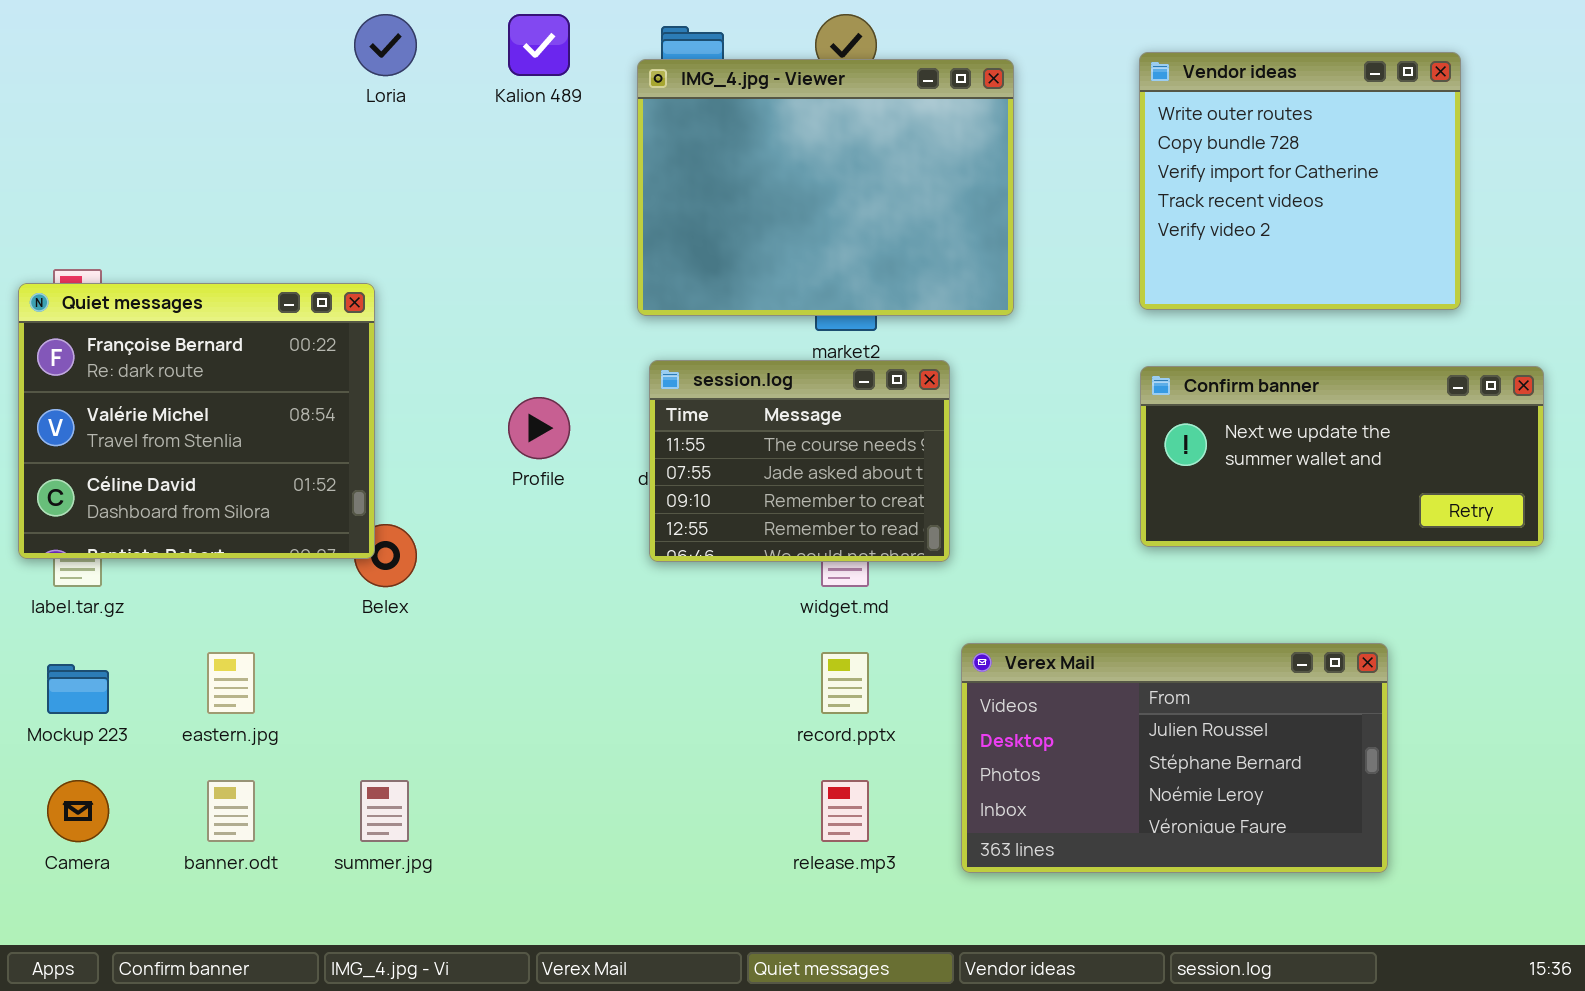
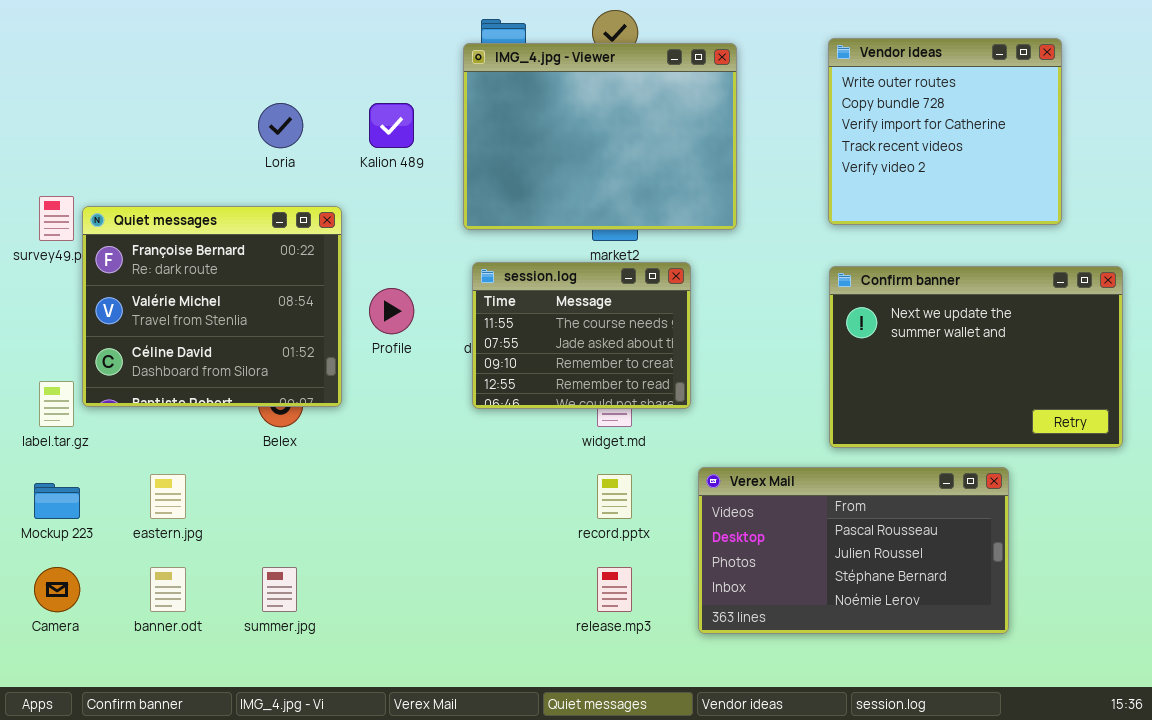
Loria: [354,14,417,76] -> [258,103,303,148], moved
Kalion 489: [508,14,570,76] -> [369,103,414,148], moved
Quiet messages: [18,283,375,559] -> [82,206,342,407], moved
Confirm banner: [1140,366,1544,547] -> [829,266,1123,448], resized
Verex Mail: [961,643,1388,873] -> [698,467,1009,634], scrolled up 1 row

